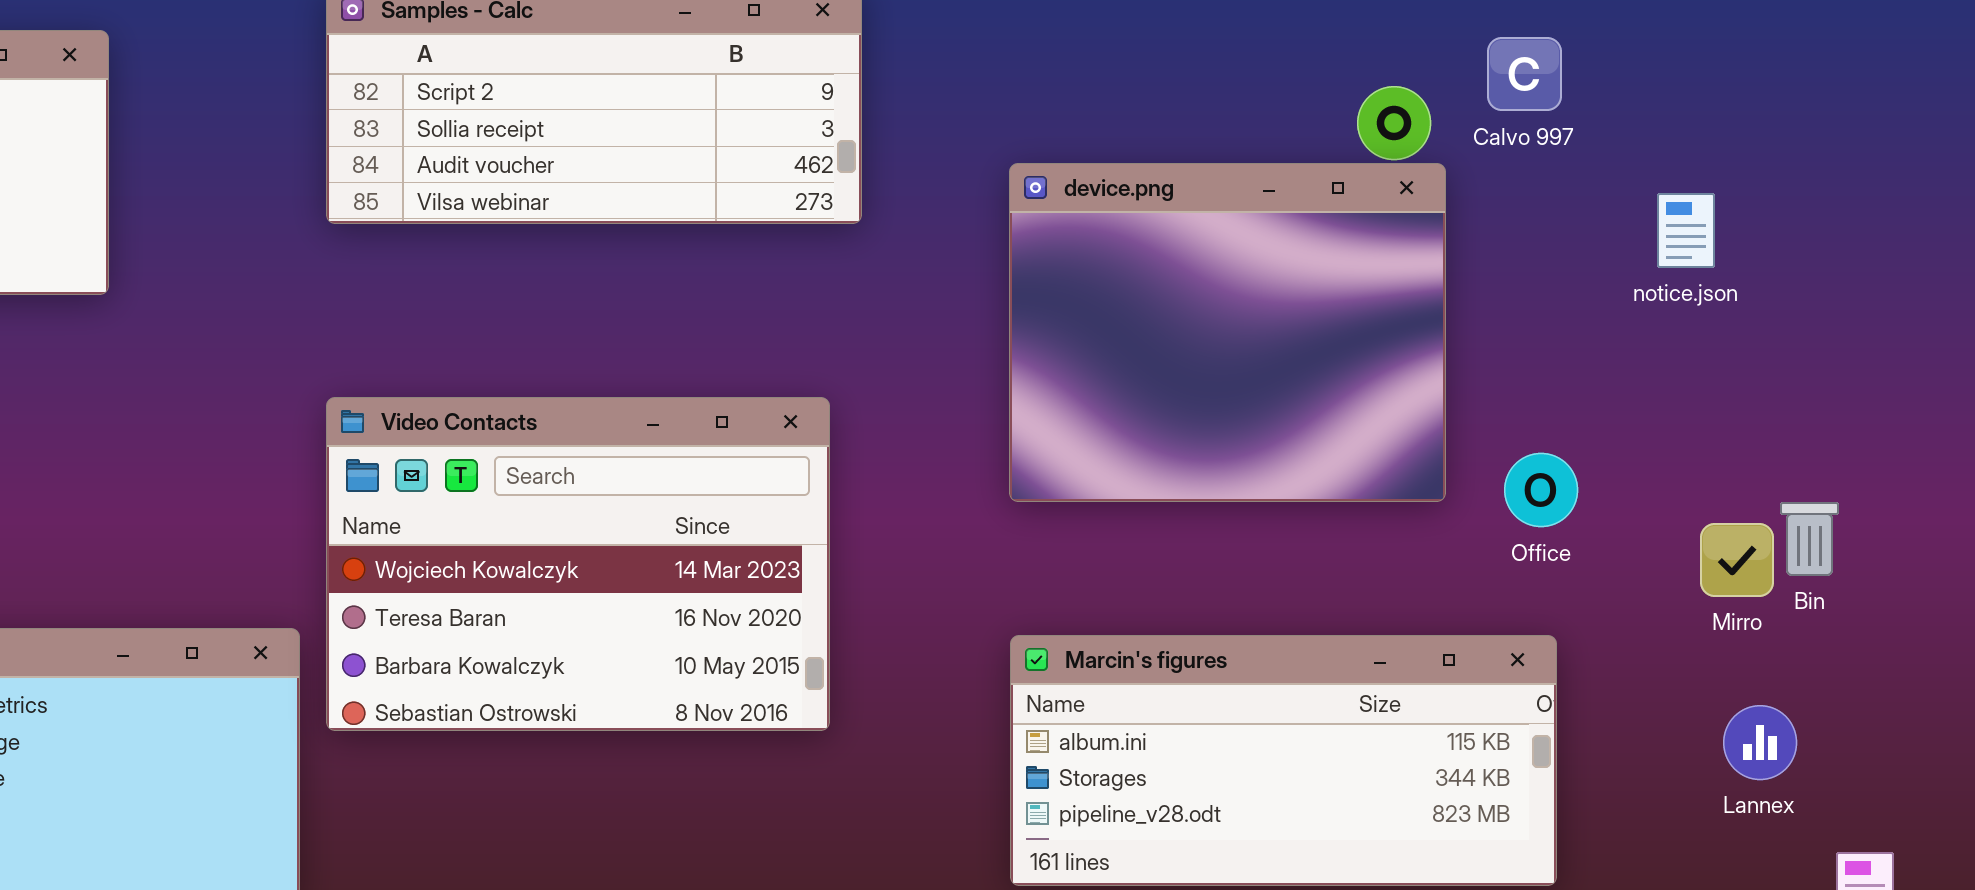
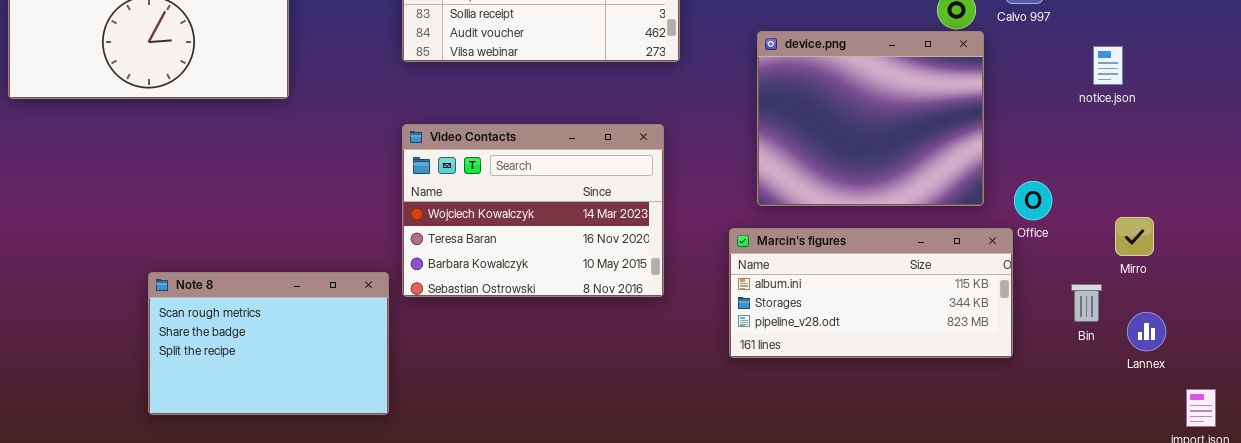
Video Contacts: [326,397,830,731] -> [402,124,664,297], moved
Bin: [1780,502,1839,576] -> [1071,284,1102,322], moved
Marcin's figures: [1010,635,1557,886] -> [729,228,1013,358], moved

